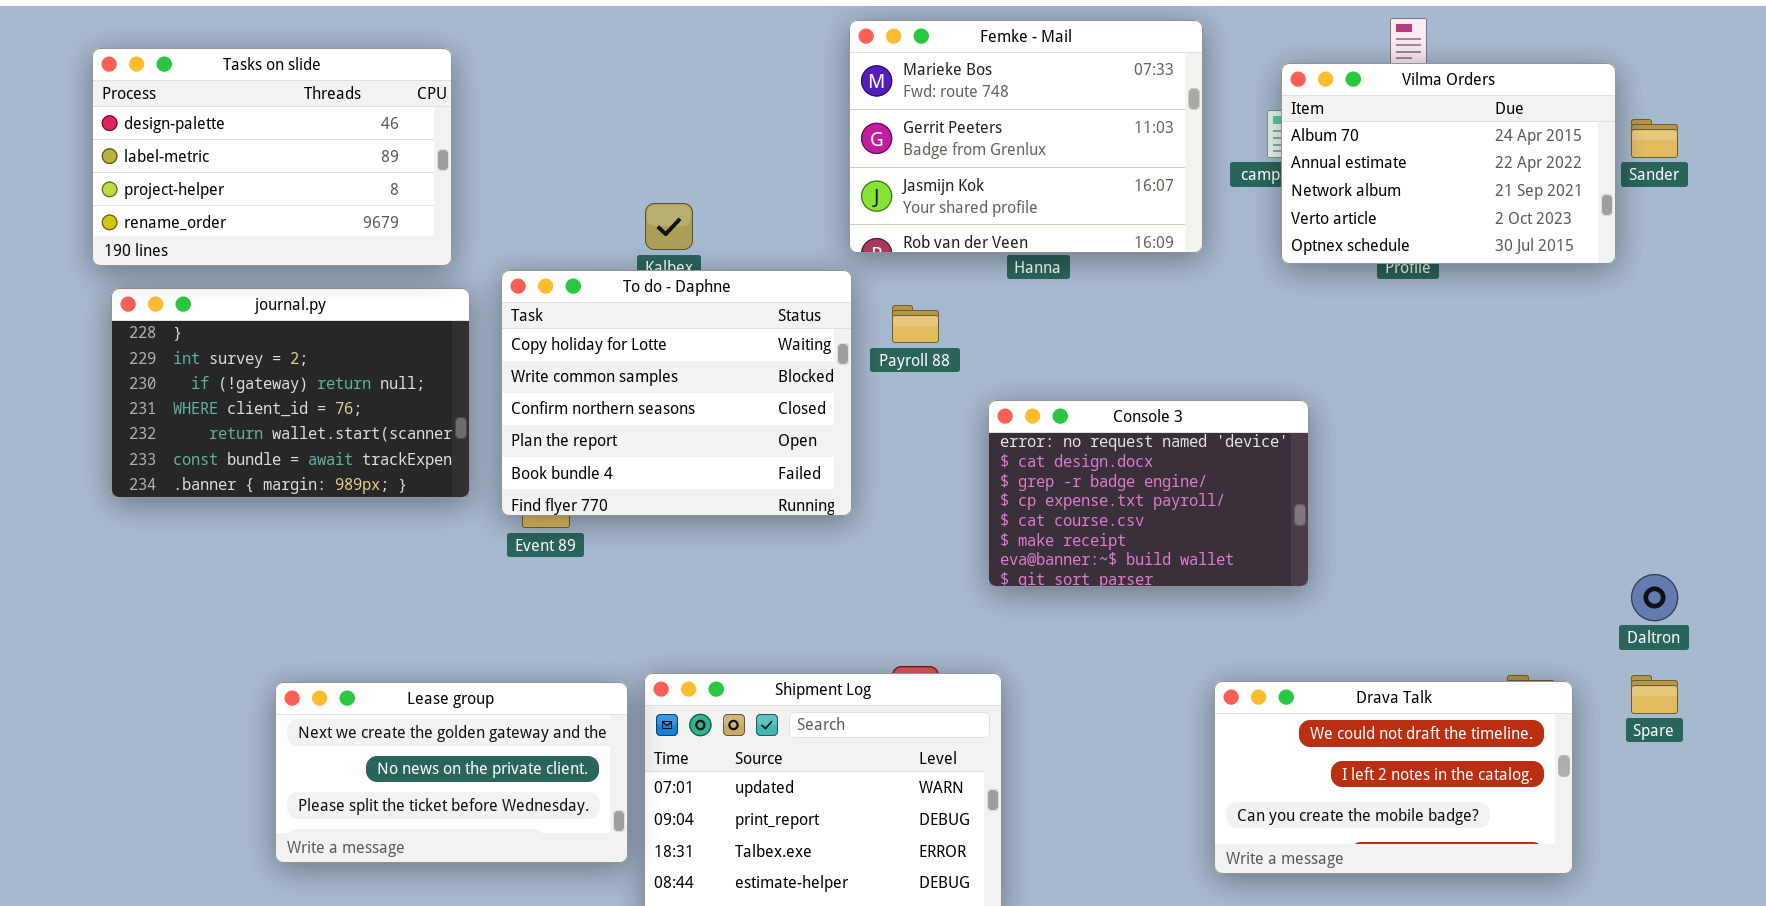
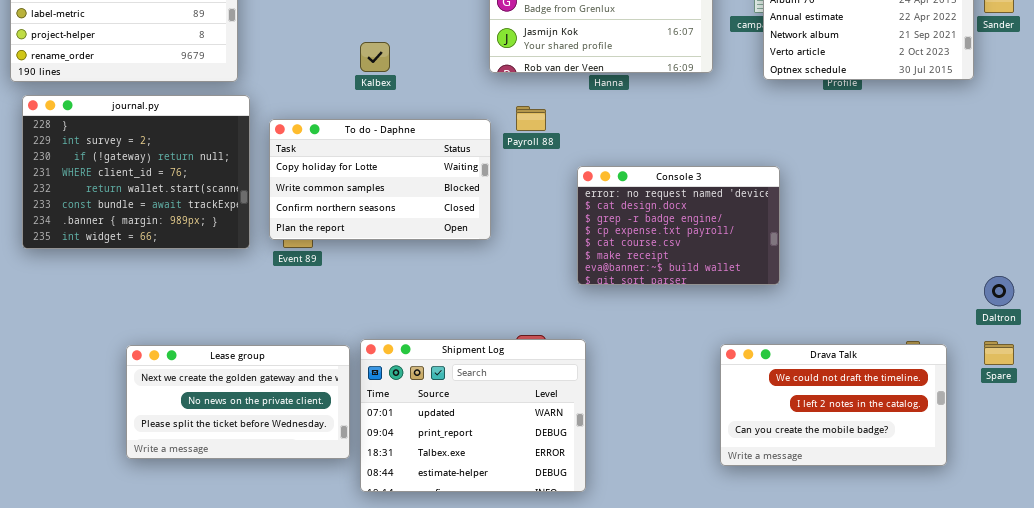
To do - Daphne: [501,270,852,516] -> [269,119,491,240], resized
journal.py: [111,288,470,498] -> [22,95,250,249], resized

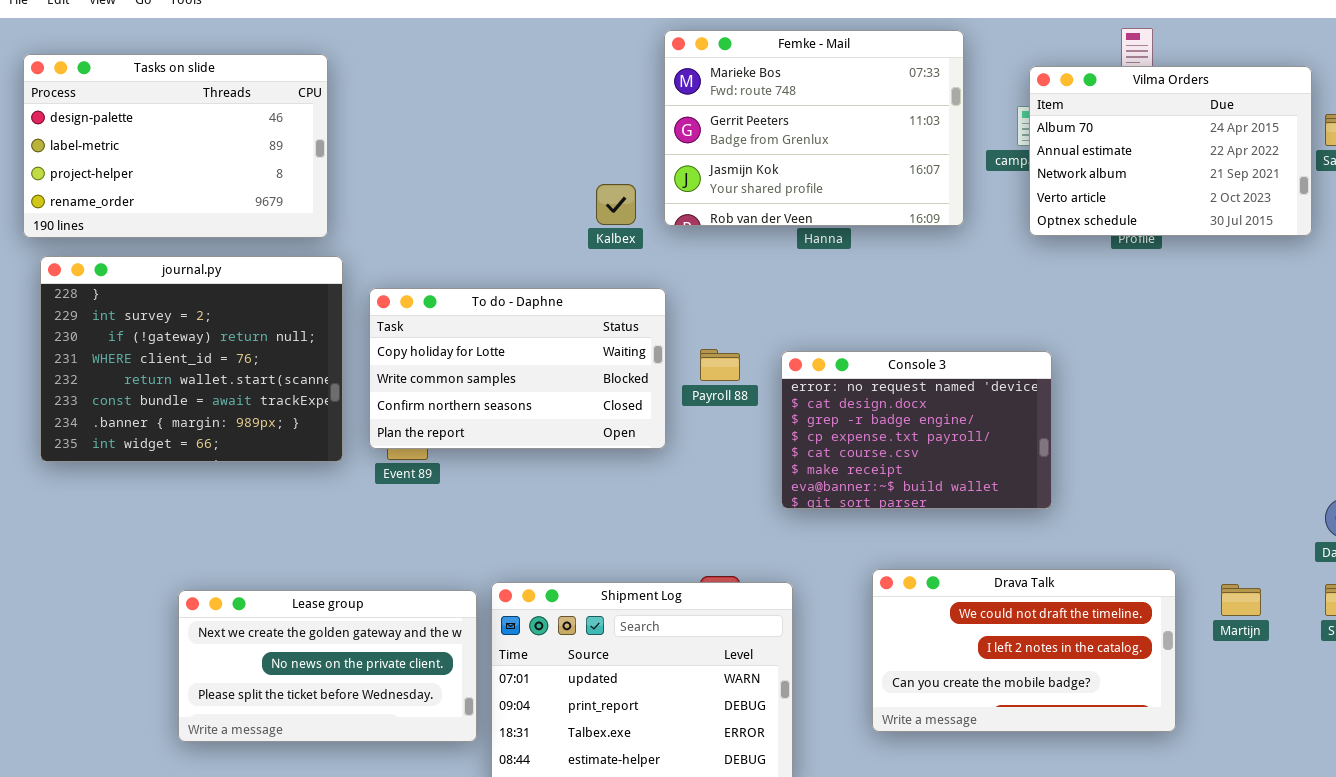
Kalbex: [360,42,390,72] -> [596,184,636,225], moved
Payroll 88: [516,106,546,131] -> [700,349,740,381], moved
Drava Talk: [720,344,947,466] -> [872,569,1176,732], moved

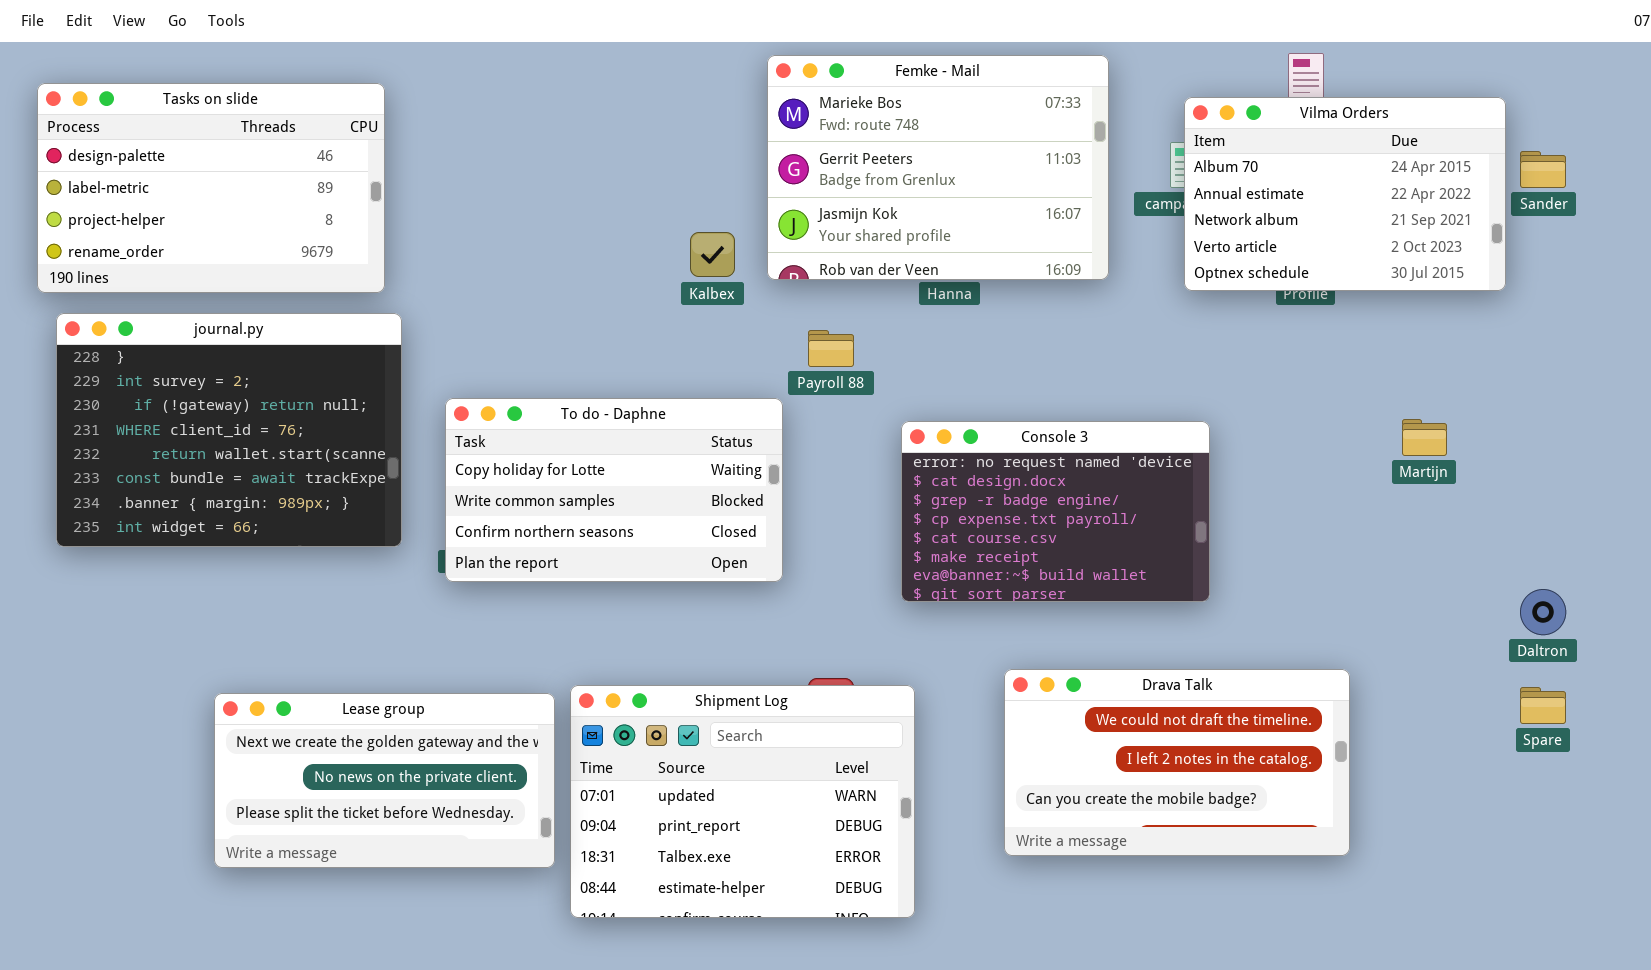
To do - Daphne: [369,288,666,449] -> [445,398,783,582], moved
Payroll 88: [700,349,740,381] -> [808,330,854,367], moved
Martijn: [1221,584,1261,616] -> [1402,419,1447,456], moved

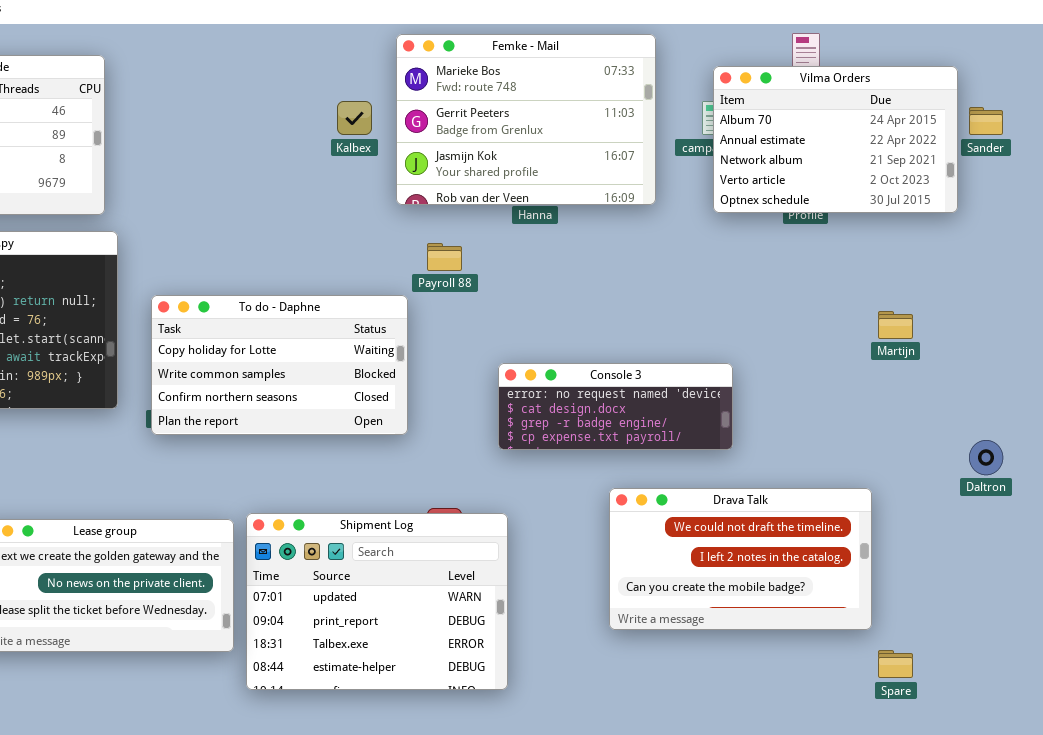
Kalbex: [690,232,735,277] -> [337,101,372,135], moved
Console 3: [901,421,1210,602] -> [498,363,733,450], resized
Drava Talk: [1004,669,1350,856] -> [609,488,872,630], moved
Spare: [1520,687,1566,724] -> [878,650,913,678], moved

